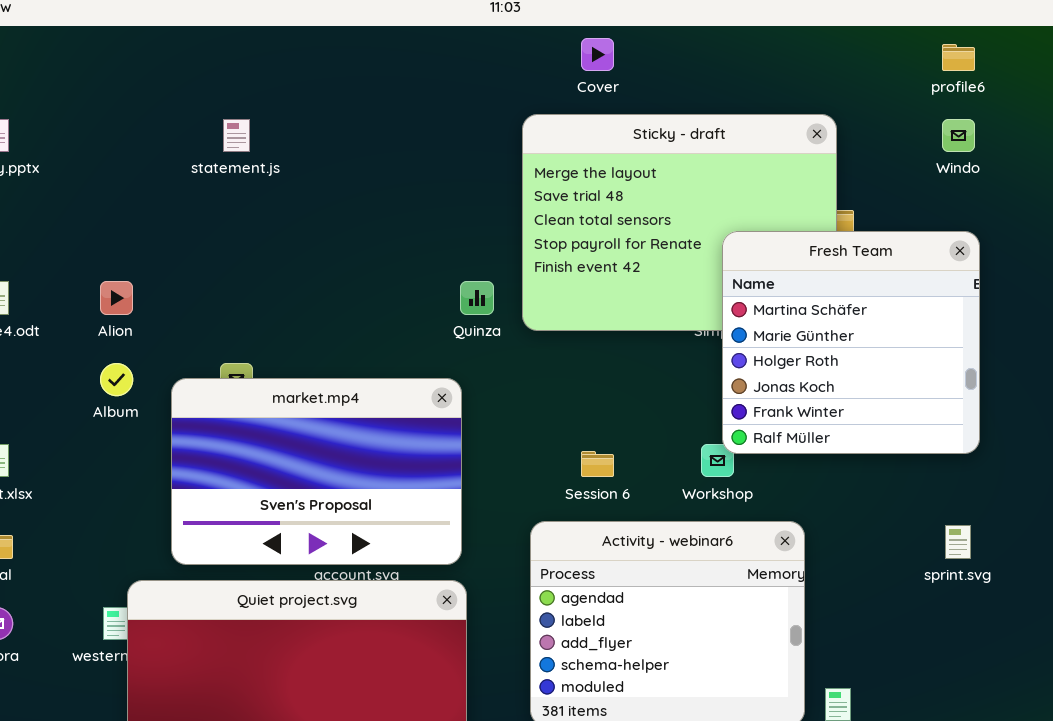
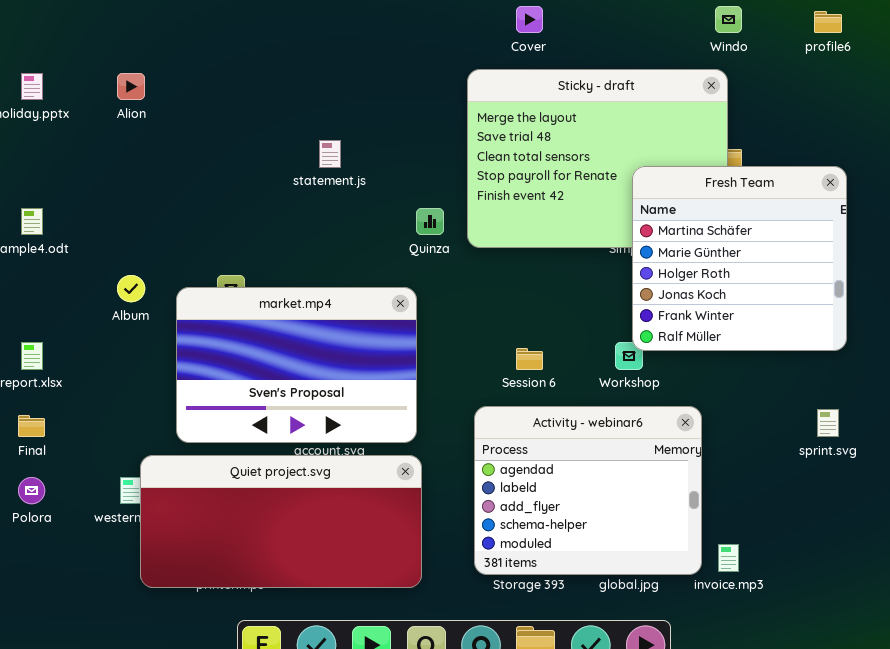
statement.js: [223,119,250,152] -> [319,140,341,168], moved
Windo: [942,119,975,152] -> [715,6,742,33], moved
Alion: [100,281,133,315] -> [117,73,145,100], moved

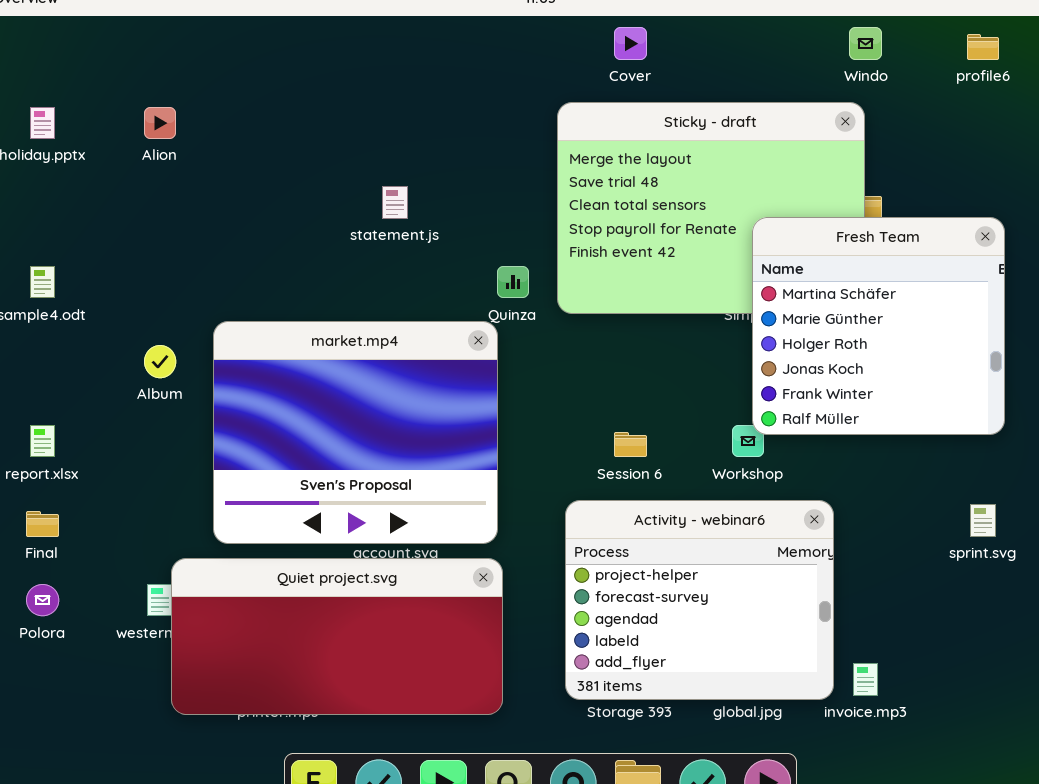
market.mp4: [176,287,417,443] -> [213,321,498,544], resized
Activity - webinar6: [474,406,702,575] -> [565,500,834,700], scrolled up 2 rows

